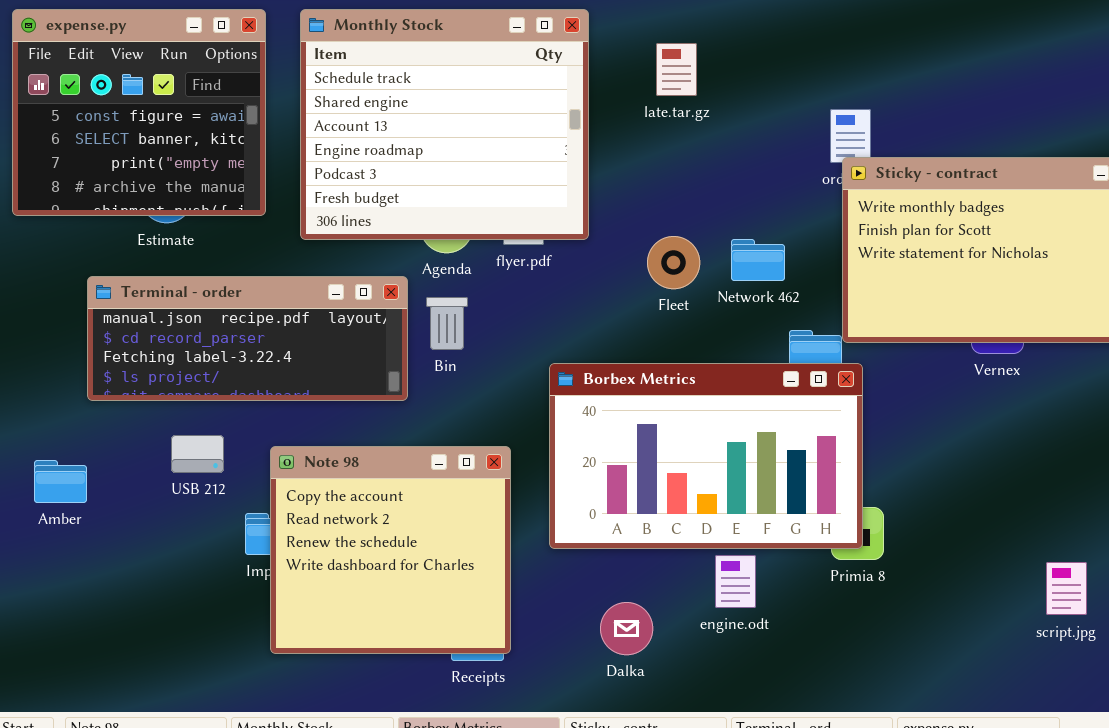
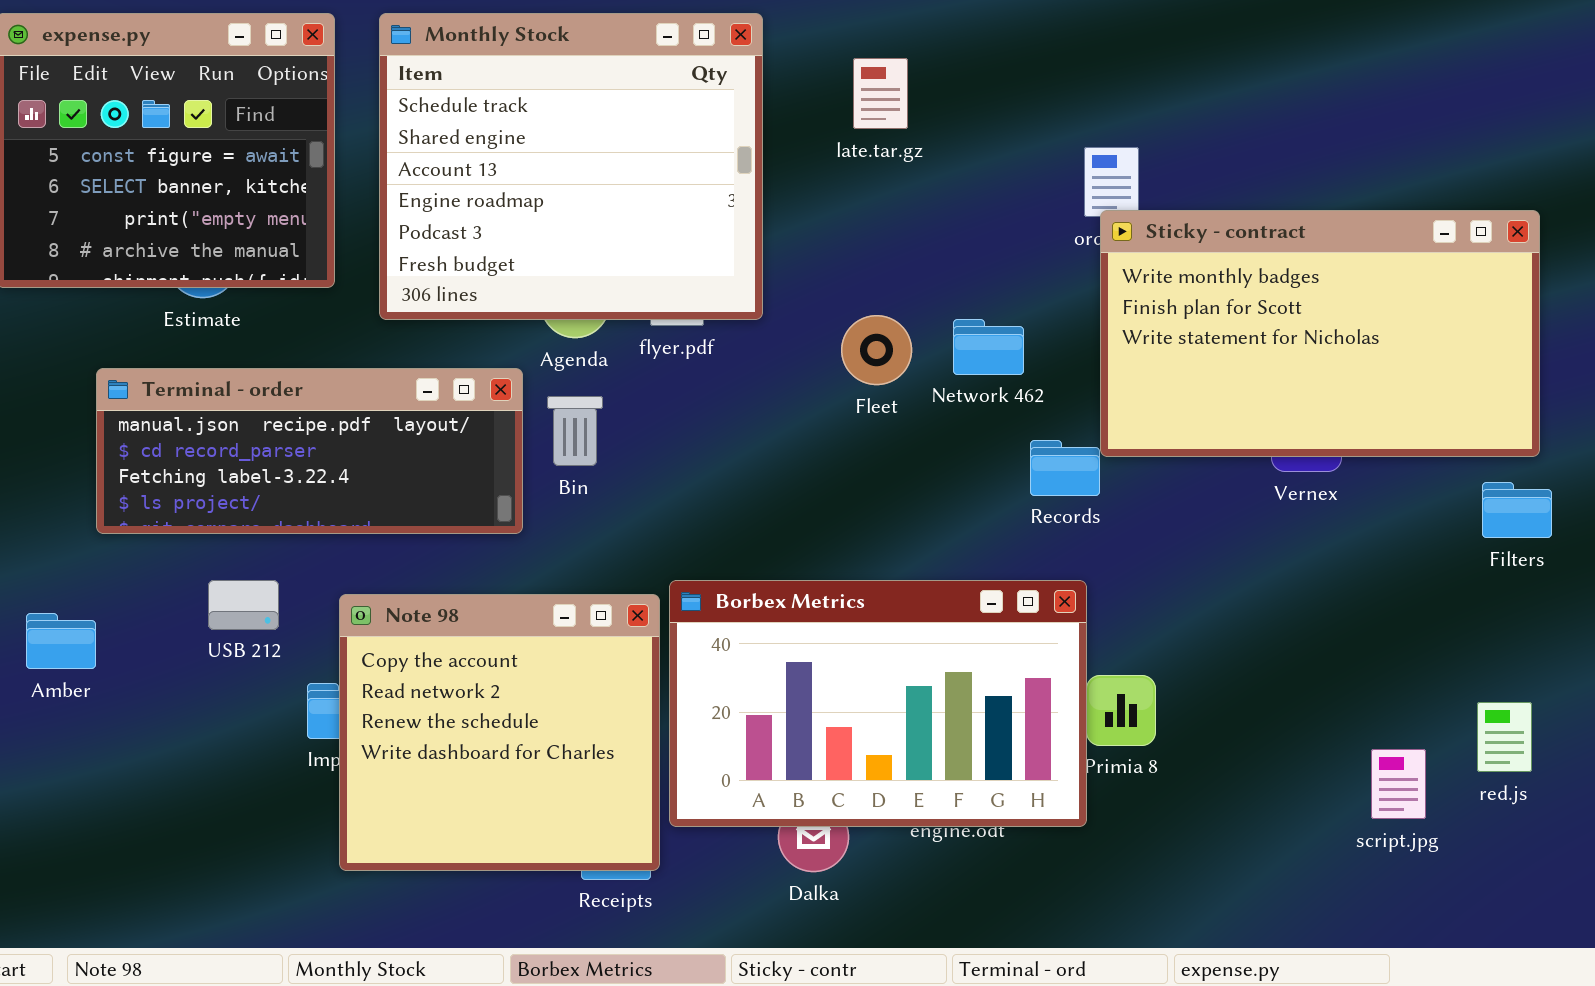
Borbex Metrics: [549,363,863,549] -> [669,580,1087,827], moved

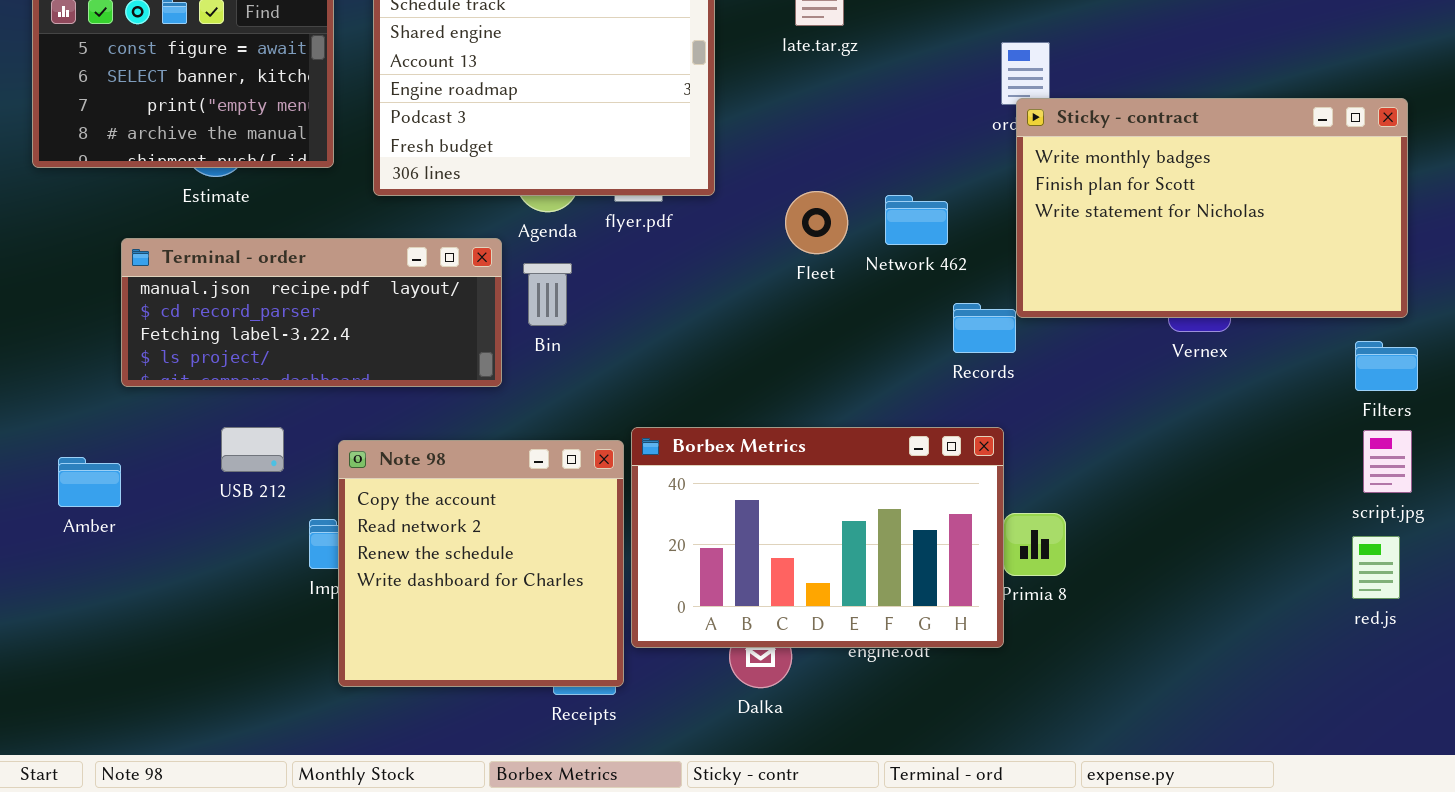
script.jpg: [1371,749,1426,819] -> [1363,430,1412,493], moved

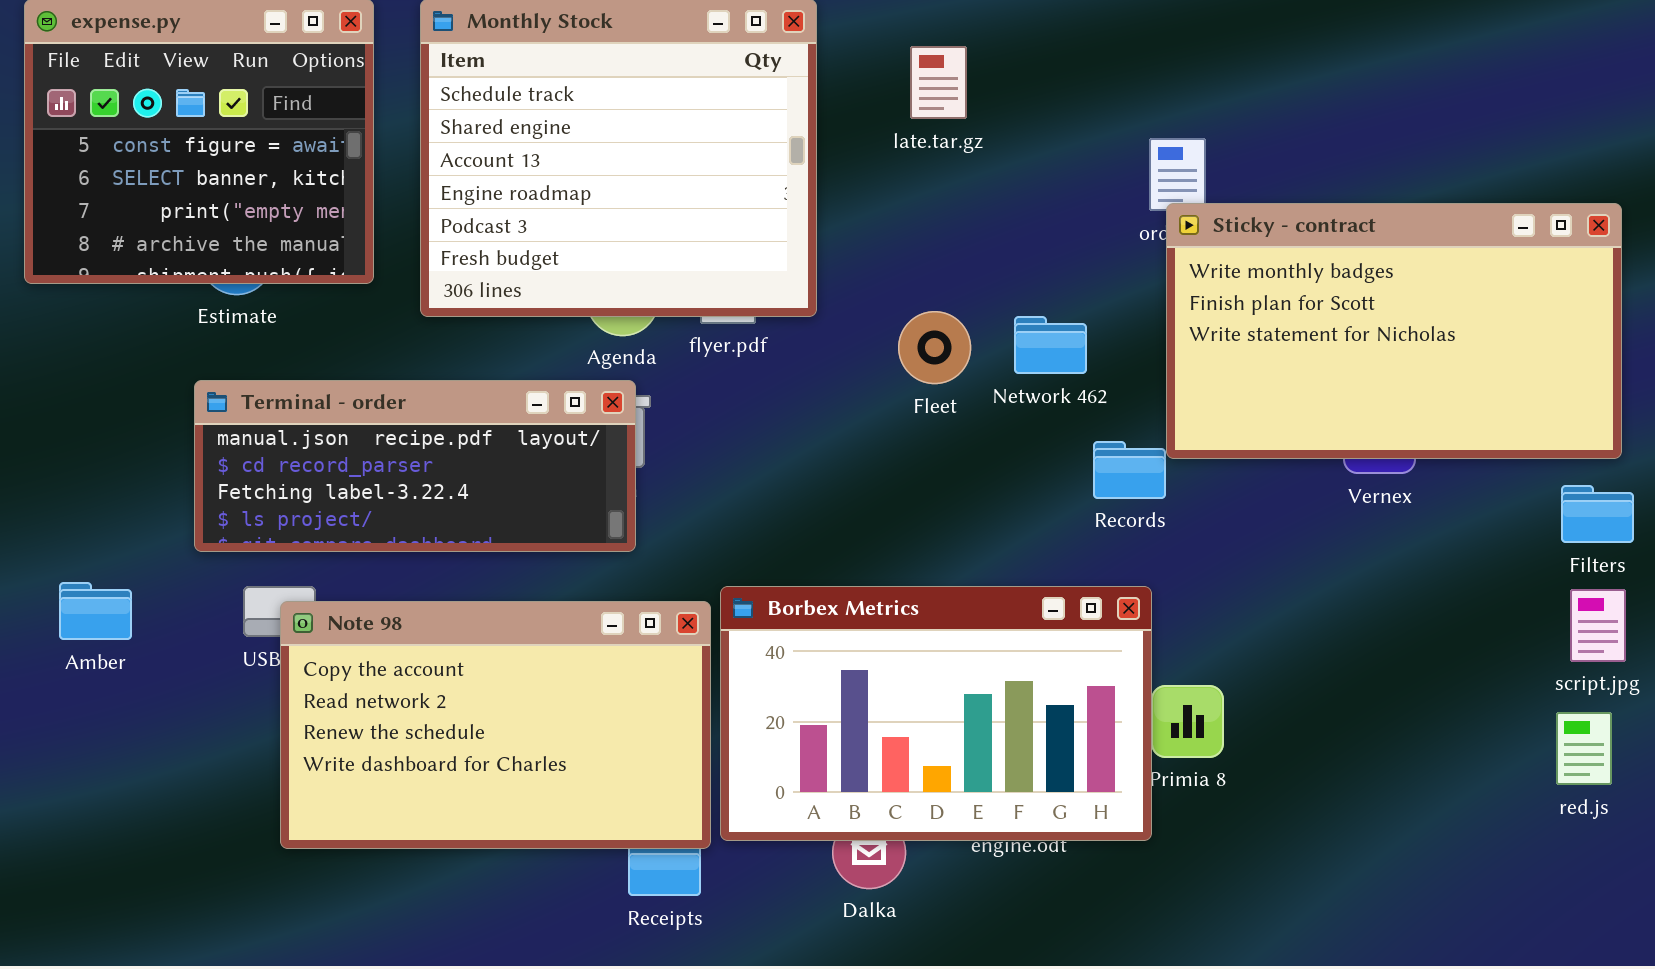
Terminal - order: [121,238,502,387] -> [194,380,636,552], moved
Note 98: [338,440,624,687] -> [280,601,711,849], resized
Amber: [58,457,121,507] -> [59,582,132,640], moved

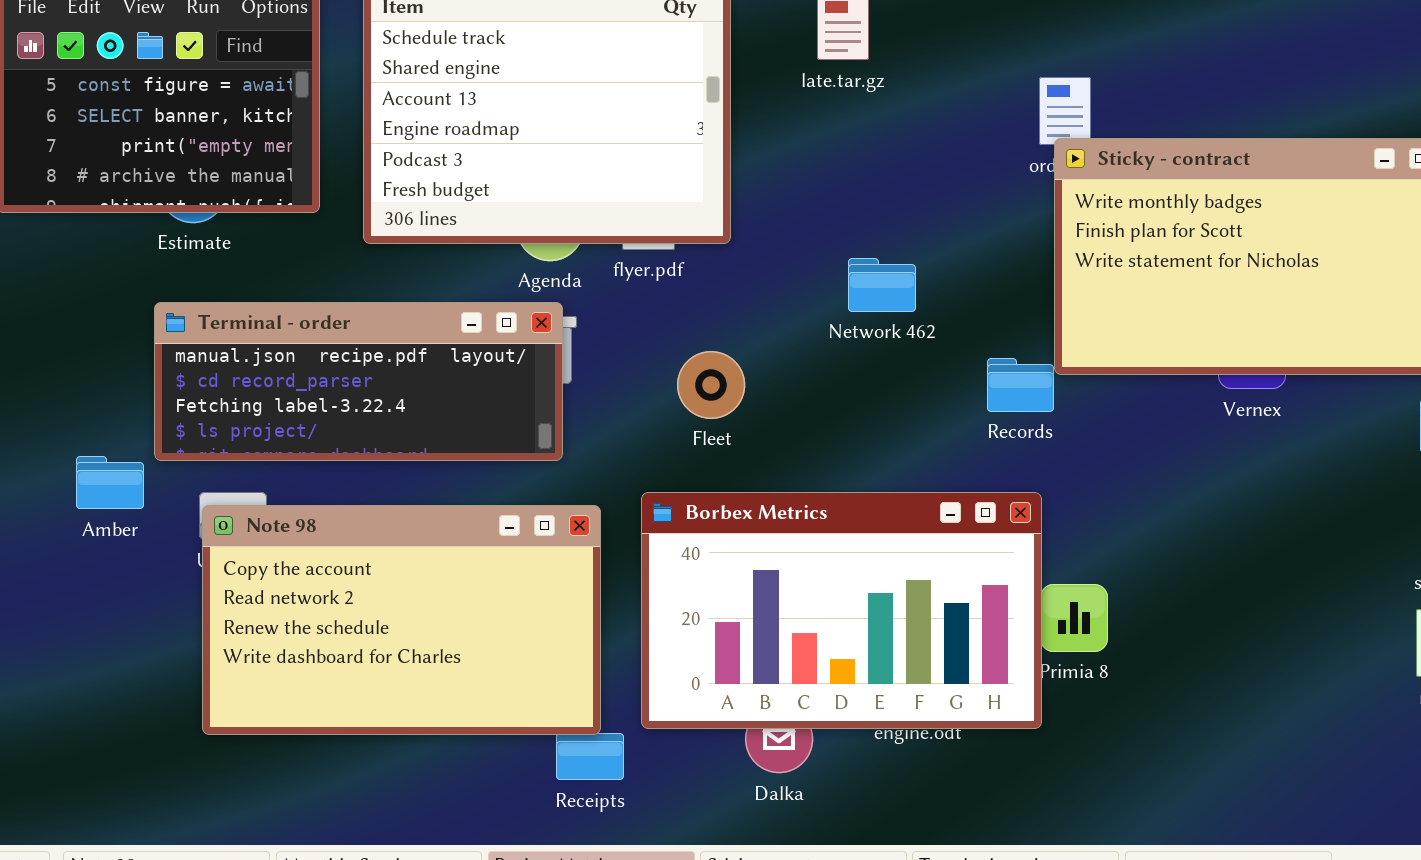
Fleet: [898,311,971,384] -> [677,351,745,419], moved
Network 462: [1014,316,1087,374] -> [848,258,916,312], moved
Amber: [59,582,132,640] -> [76,456,144,509], moved
Note 98: [280,601,711,849] -> [202,505,601,735], moved

